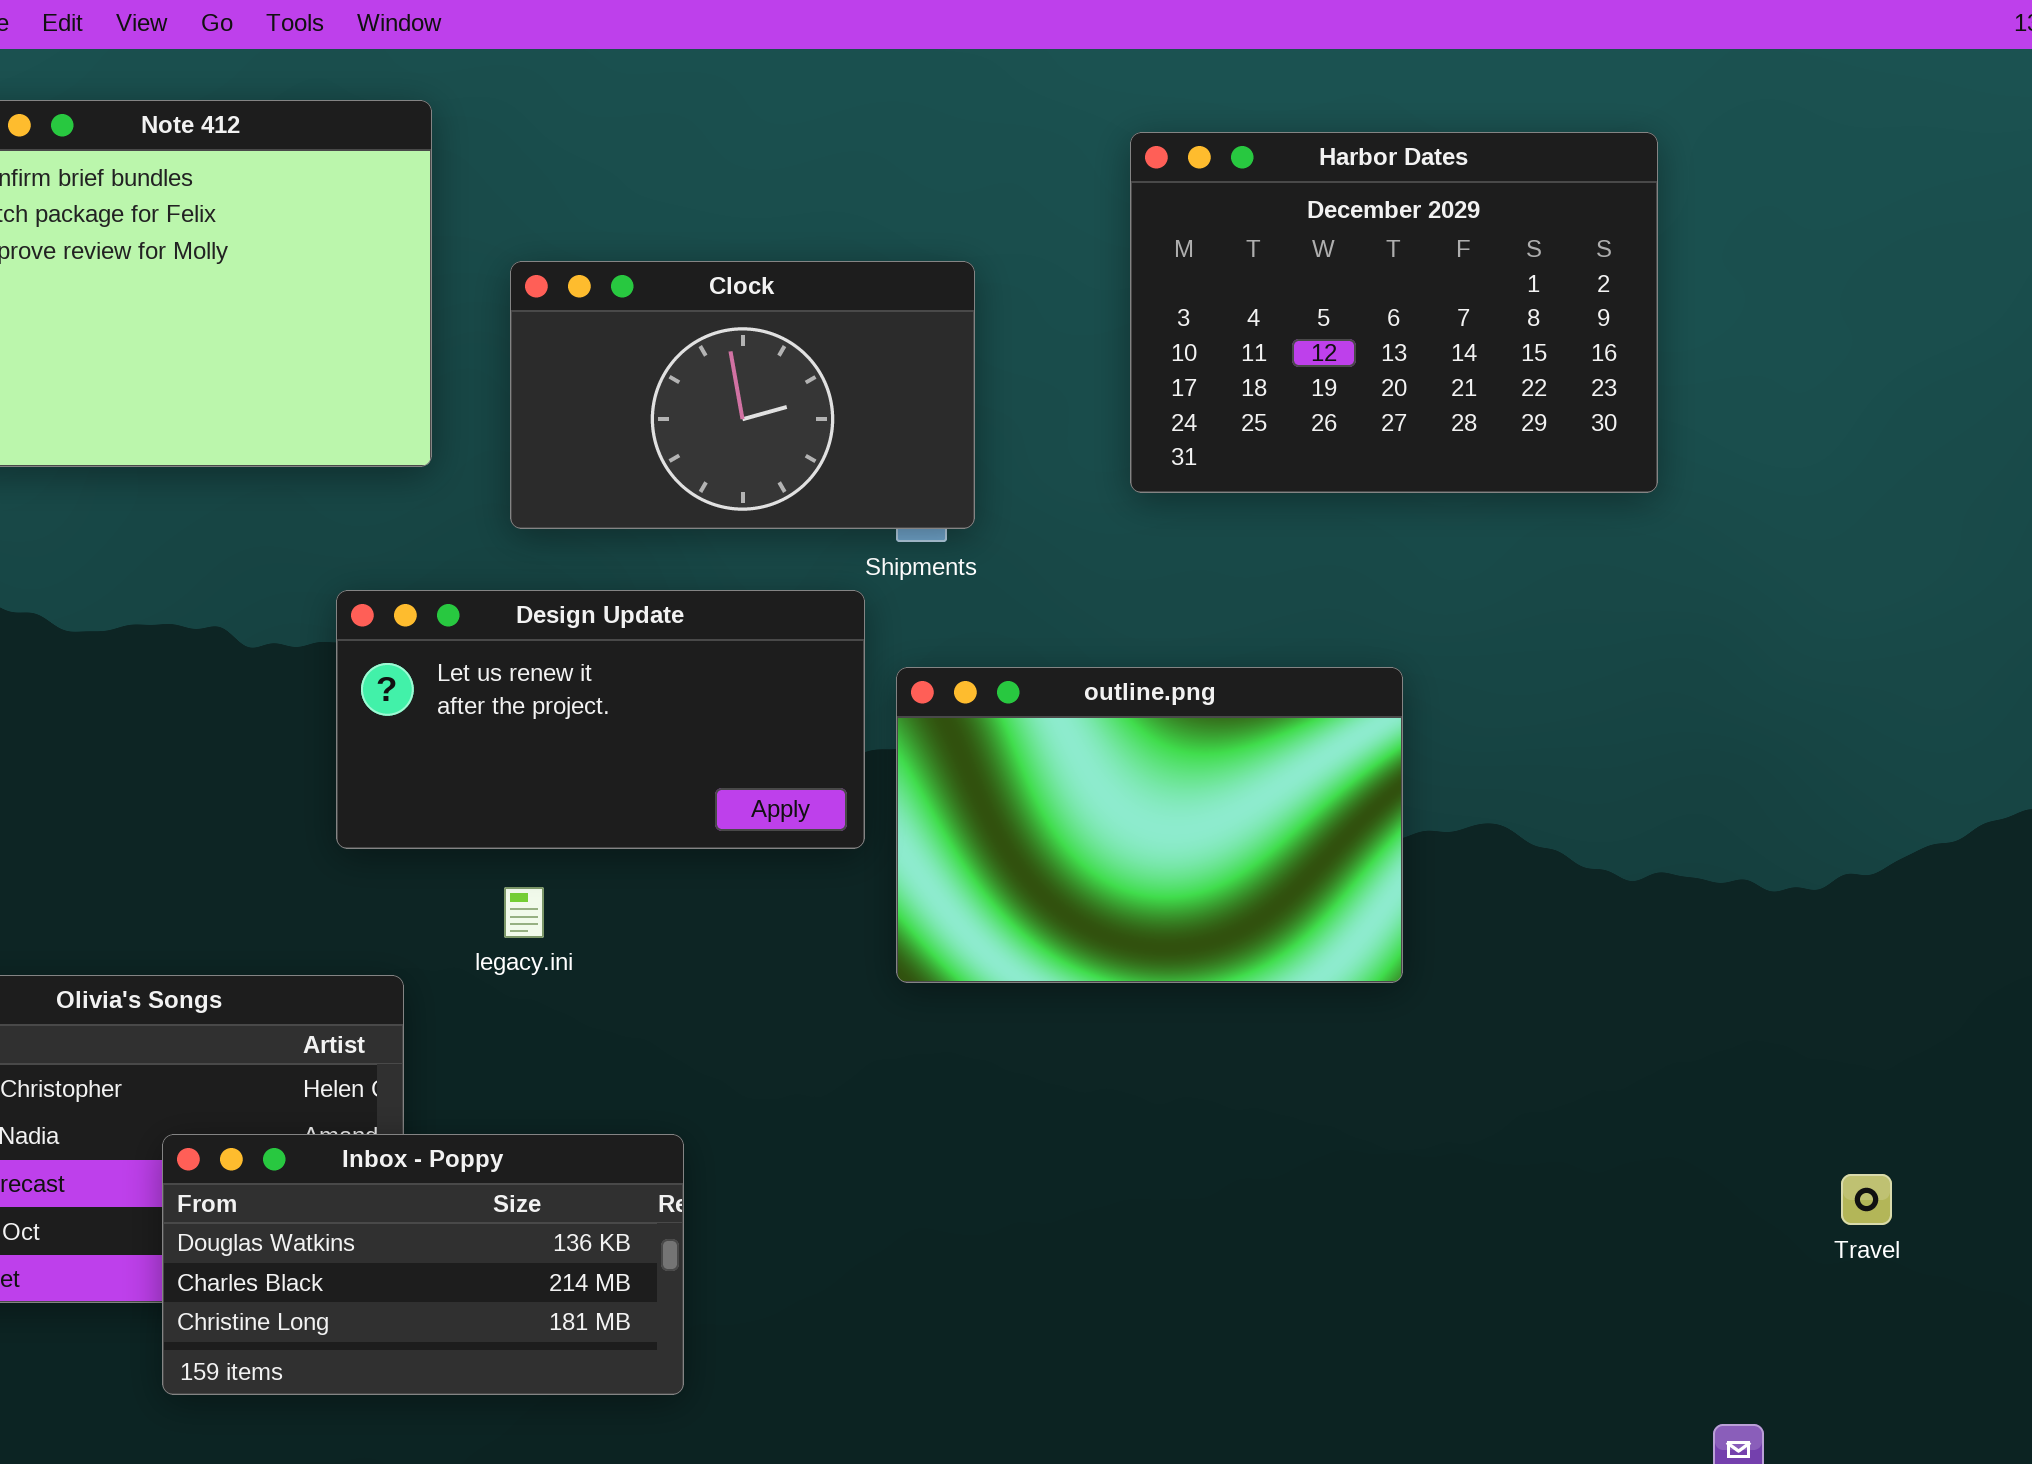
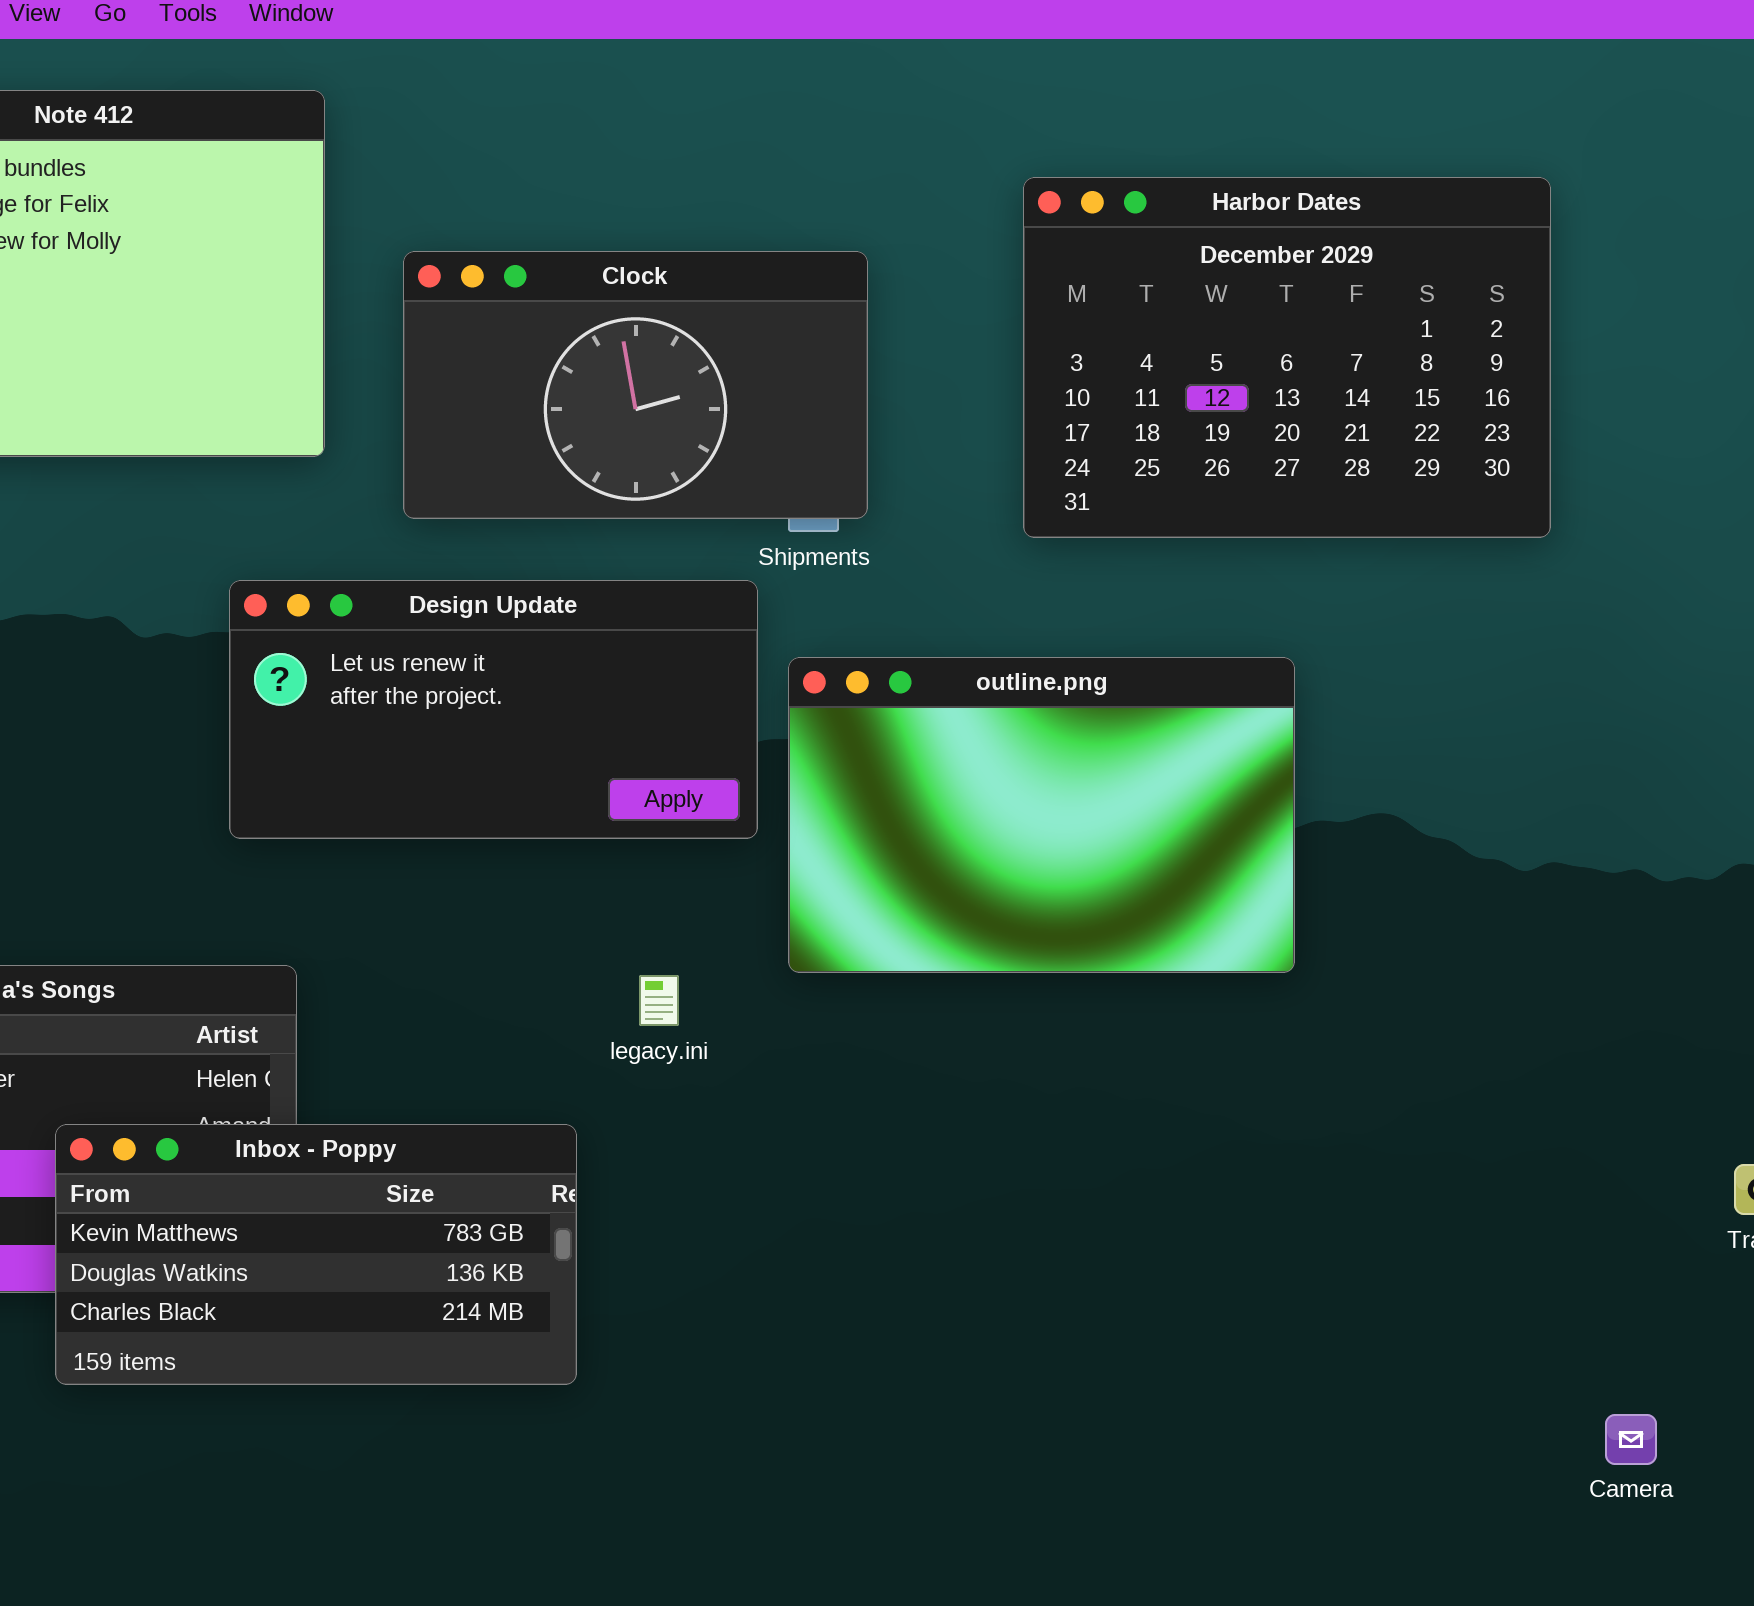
Harbor Dates: [1130,132,1658,493] -> [1023,177,1551,538], moved
legacy.ini: [504,887,544,938] -> [639,975,679,1026], moved
Inbox - Poppy: [162,1134,684,1395] -> [55,1124,577,1385], scrolled up 1 row

